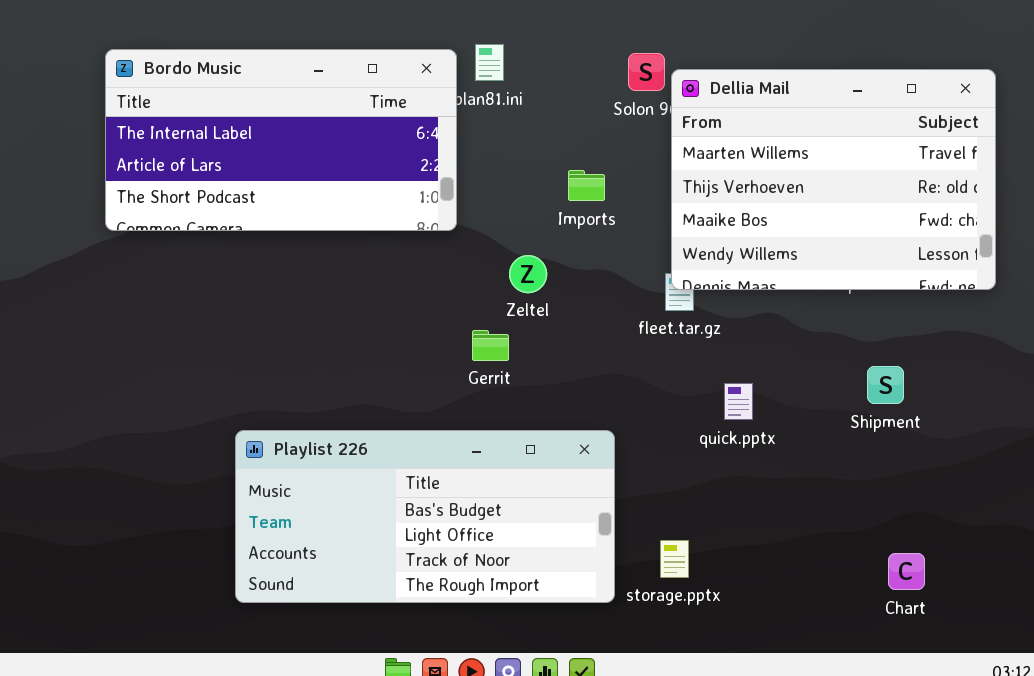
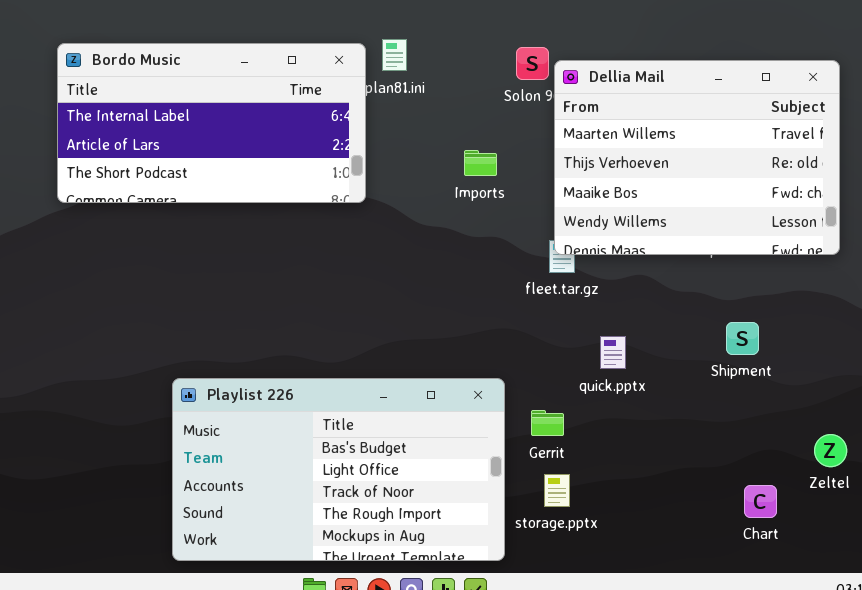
Zeltel: [509,255,547,293] -> [814,434,847,467], moved
Gerrit: [472,330,509,361] -> [531,410,564,436], moved
Playlist 226: [235,430,615,603] -> [172,378,505,561], resized

